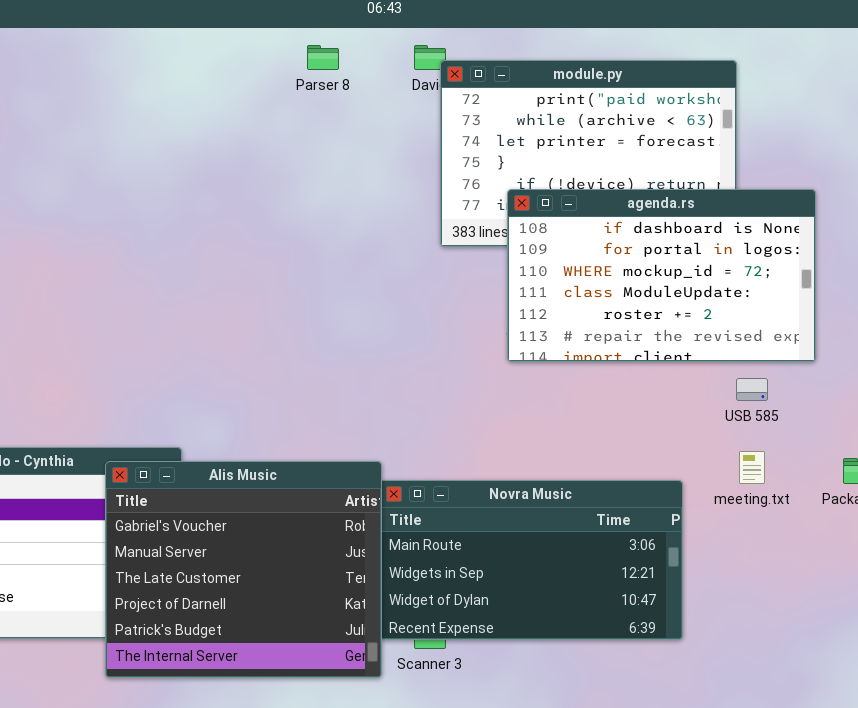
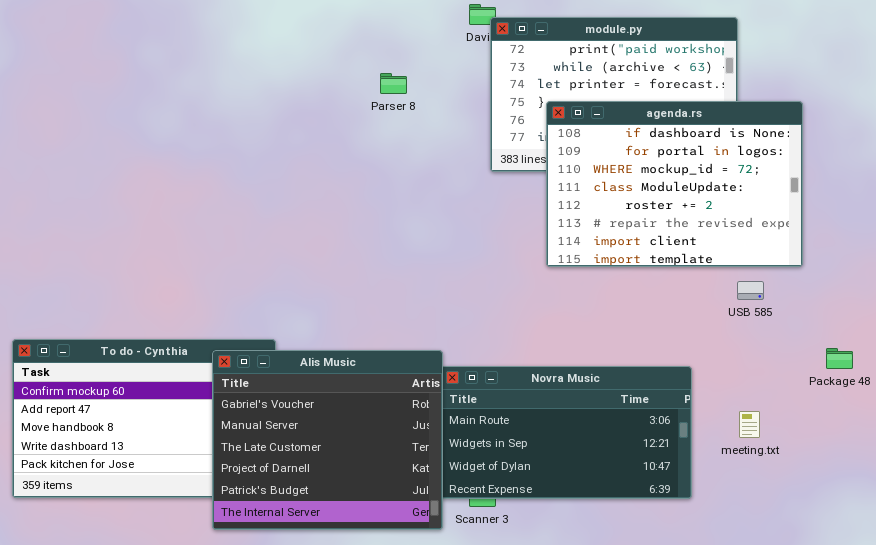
Parser 8: [307,45,339,70] -> [380,73,407,94], moved
agenda.rs: [507,189,816,362] -> [546,101,803,267], resized
meeting.txt: [739,451,765,484] -> [739,411,760,438], moved

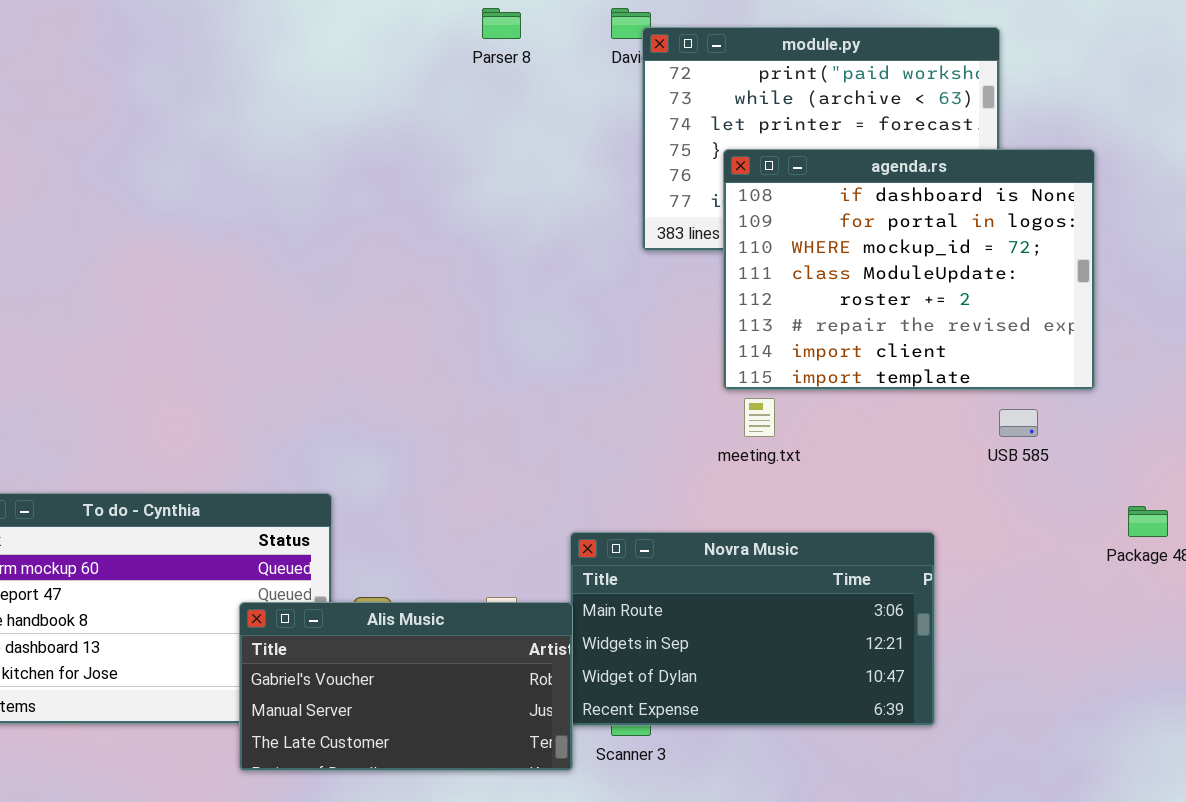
Parser 8: [380,73,407,94] -> [482,8,521,39], moved
Alis Music: [212,350,443,530] -> [239,602,573,771], resized
meeting.txt: [739,411,760,438] -> [744,398,775,437], moved

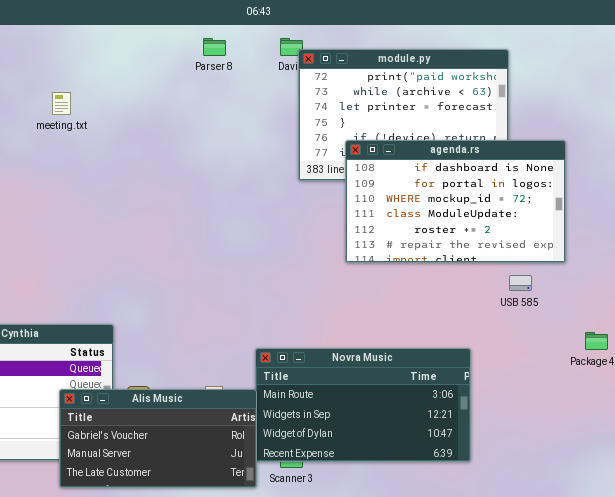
agenda.rs: [723,149,1095,390] -> [345,140,566,263], resized
meeting.txt: [744,398,775,437] -> [52,92,71,115], moved

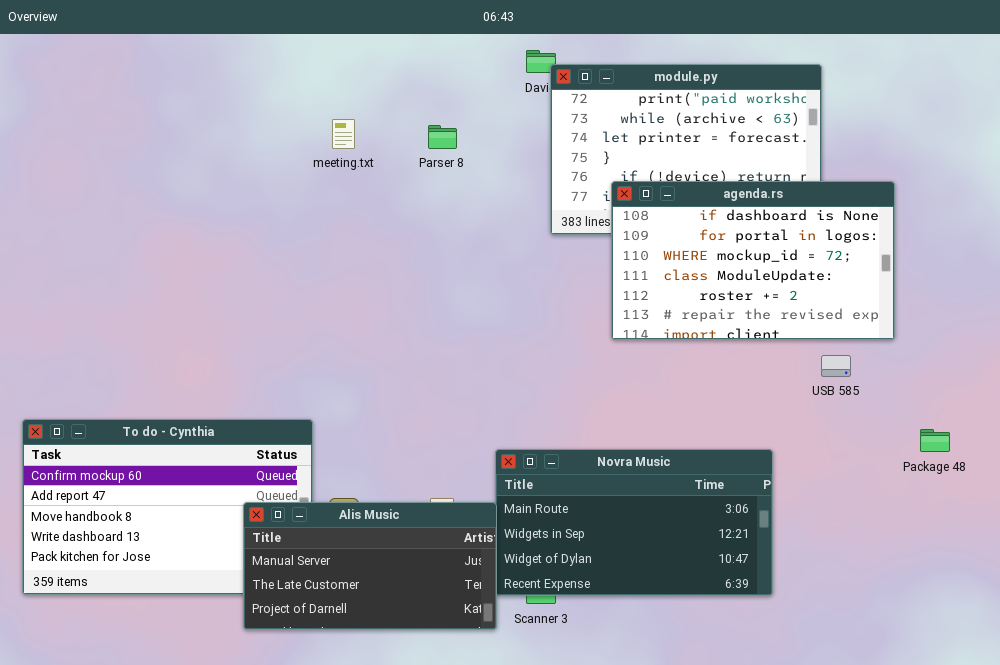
Parser 8: [203,38,226,56] -> [428,125,457,149], moved
meeting.txt: [52,92,71,115] -> [332,119,355,149], moved
Alis Music: [59,389,257,488] -> [243,502,497,630], scrolled down 1 row

